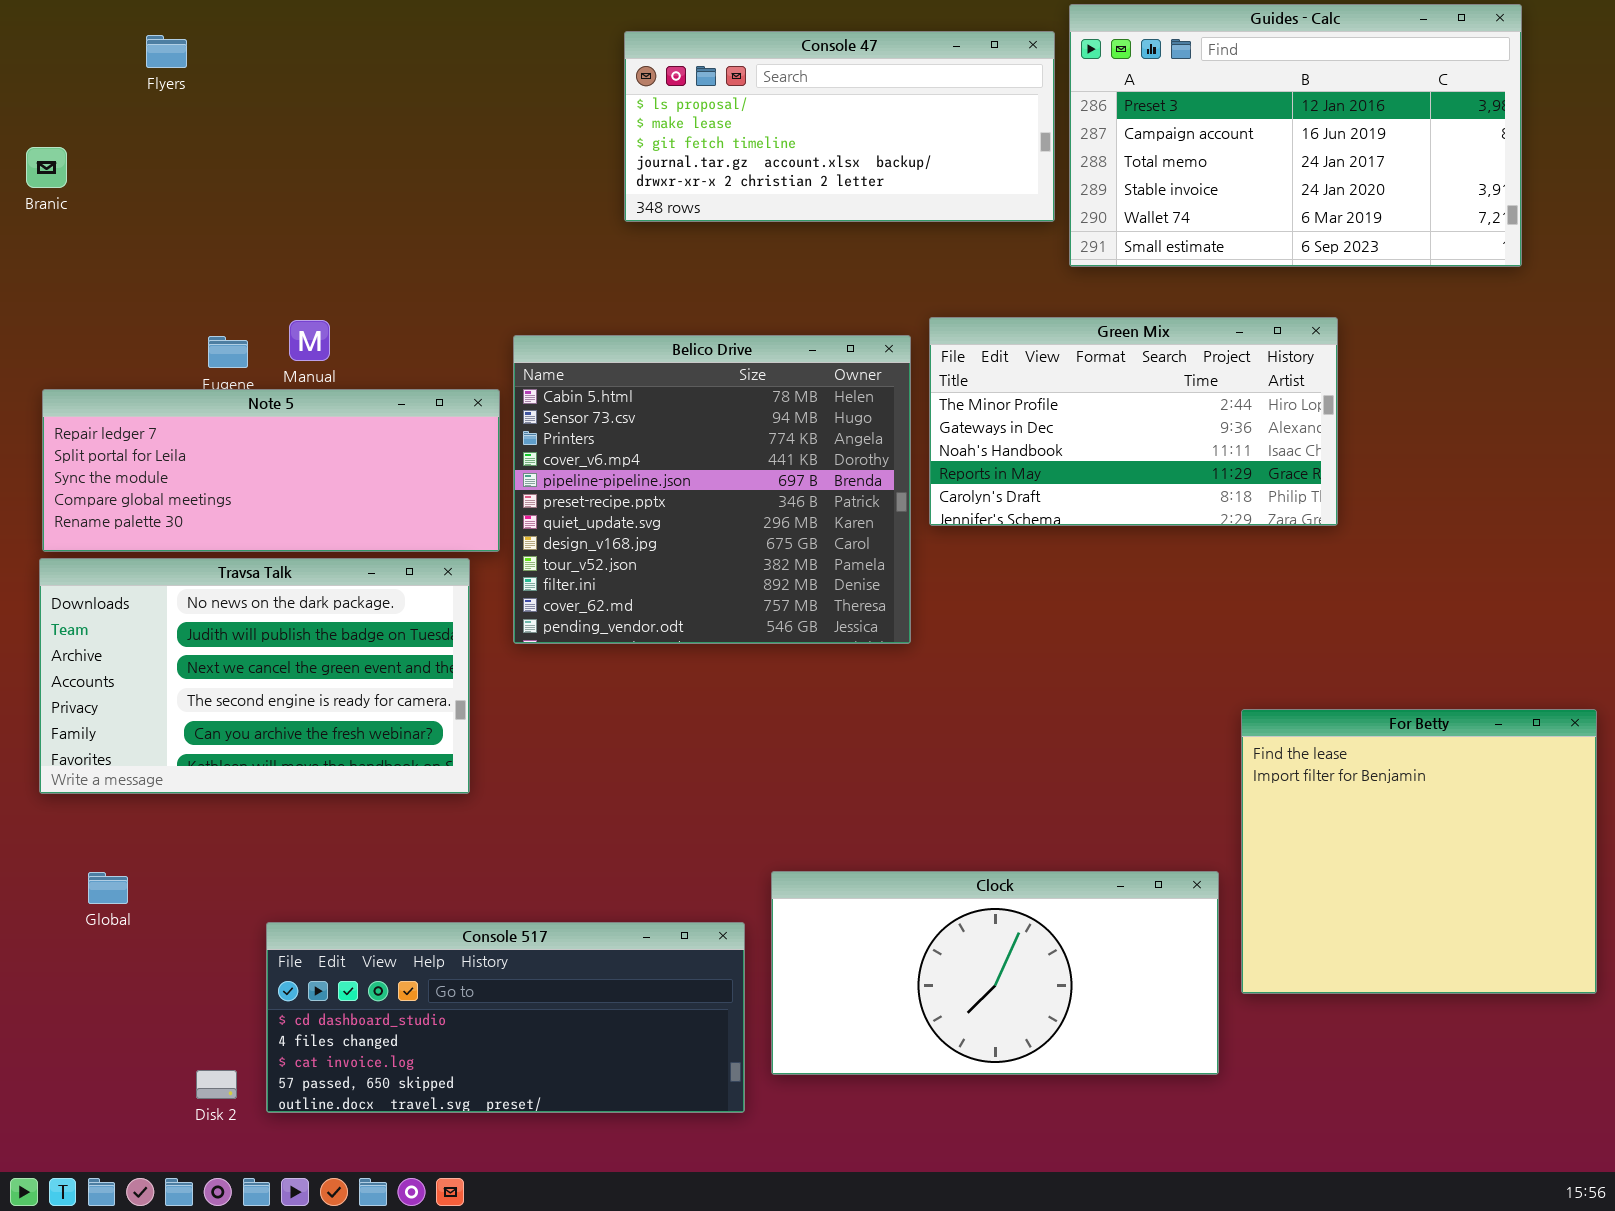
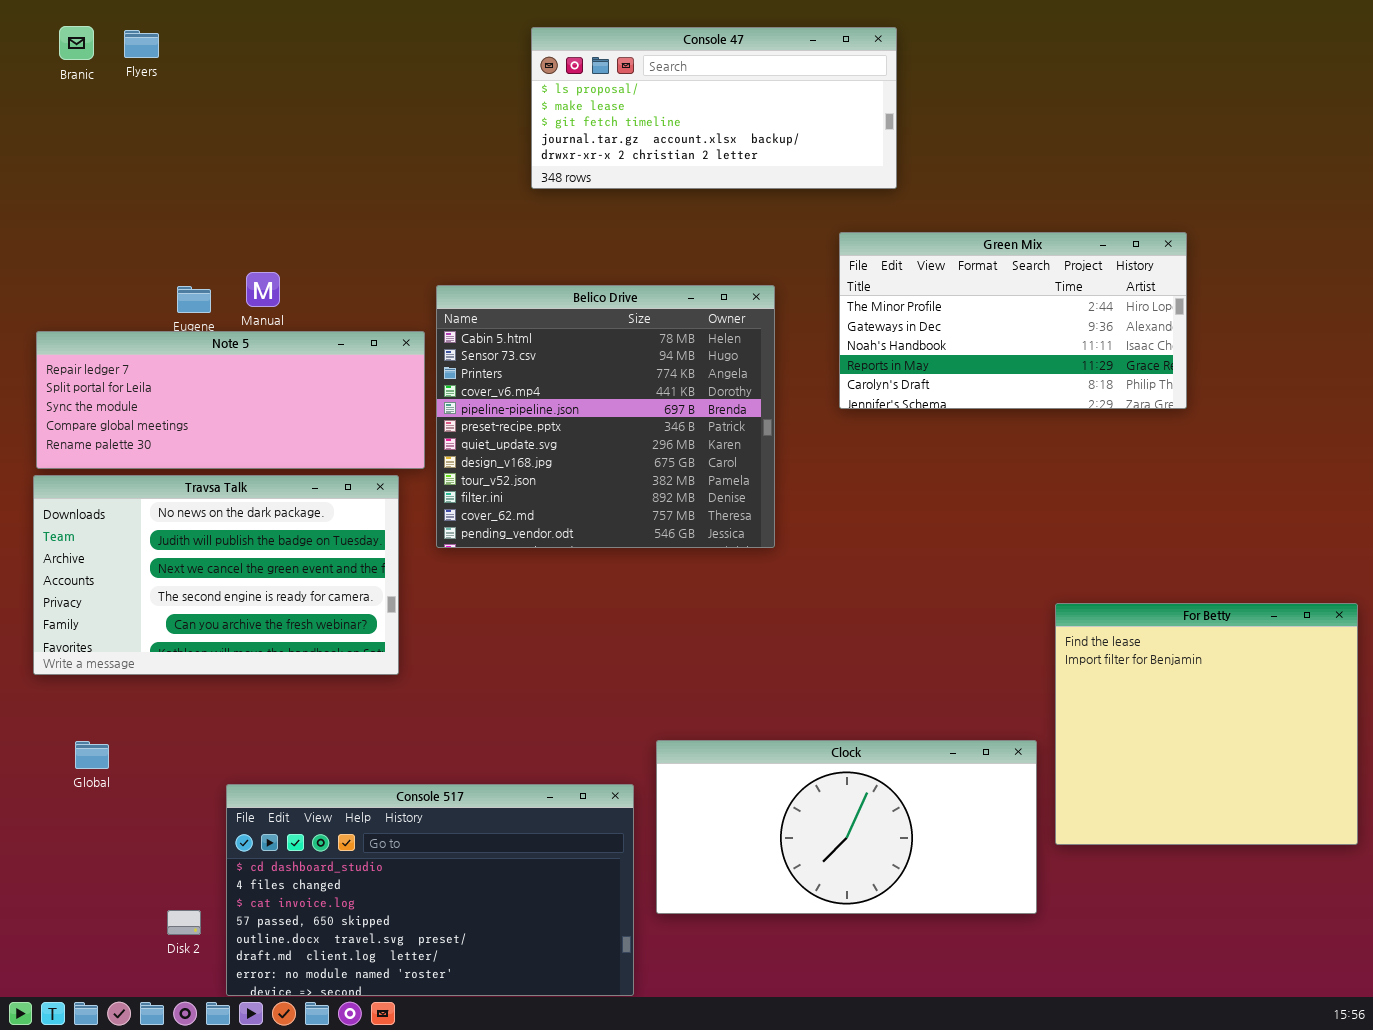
Guides - Calc: [1069,4,1522,267] -> none, closed
Branic: [26,147,67,188] -> [59,26,94,60], moved
Green Mix: [929,317,1338,526] -> [839,232,1187,409], moved
Console 517: [266,922,745,1113] -> [226,784,634,996], resized

